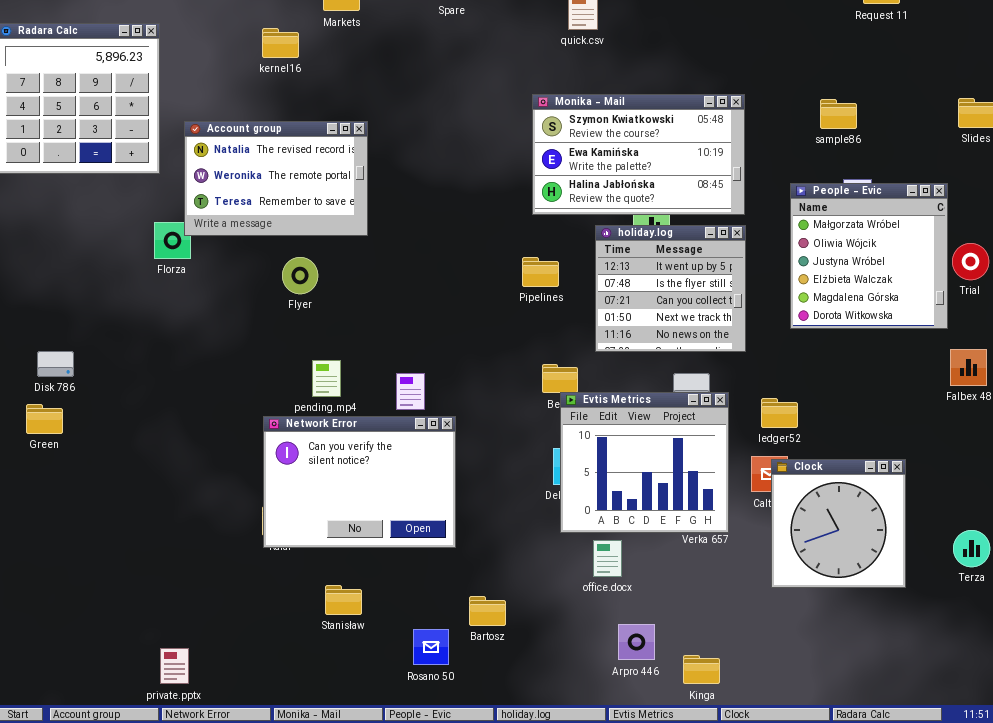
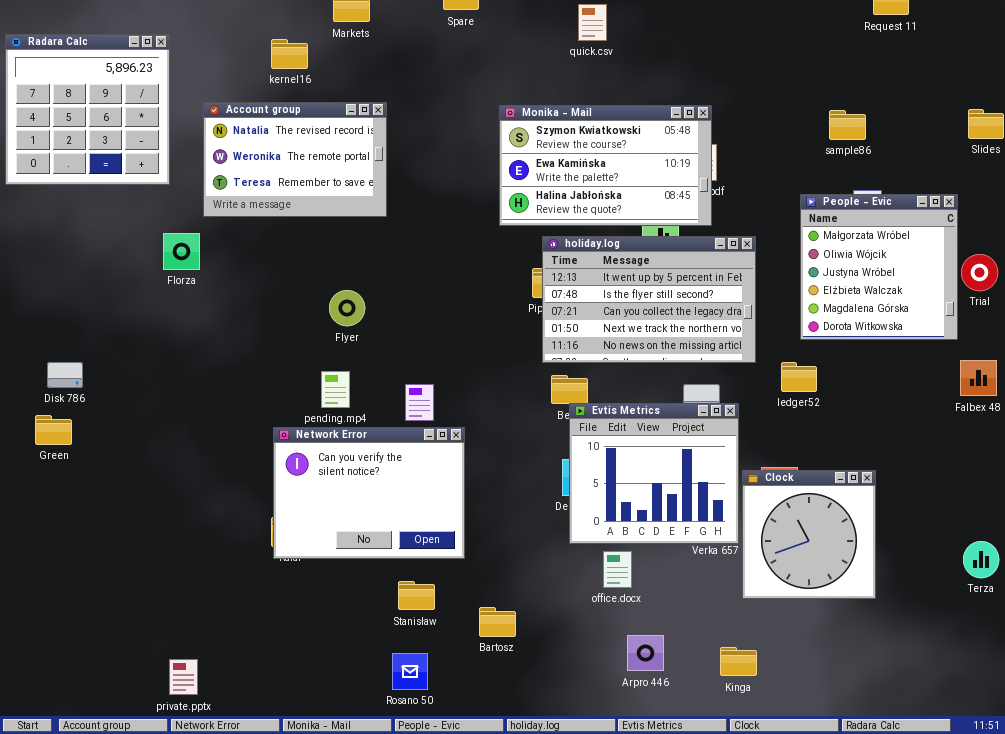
Monika - Mail: [532,94,745,215] -> [499,105,712,226], moved
Account group: [184,121,368,236] -> [203,102,387,217], moved
holiday.log: [595,225,746,352] -> [542,236,756,363], resized
Flyer: [282,257,318,294] -> [329,290,365,326], moved
ledger52: [761,398,798,428] -> [781,362,817,392], moved
Clock: [771,459,906,588] -> [742,470,876,599], moved
Stanisław: [325,585,362,615] -> [398,581,435,610], moved
Rosano 50: [413,629,449,665] -> [392,653,428,690], moved
Kinga: [683,655,720,684] -> [720,647,757,676], moved

